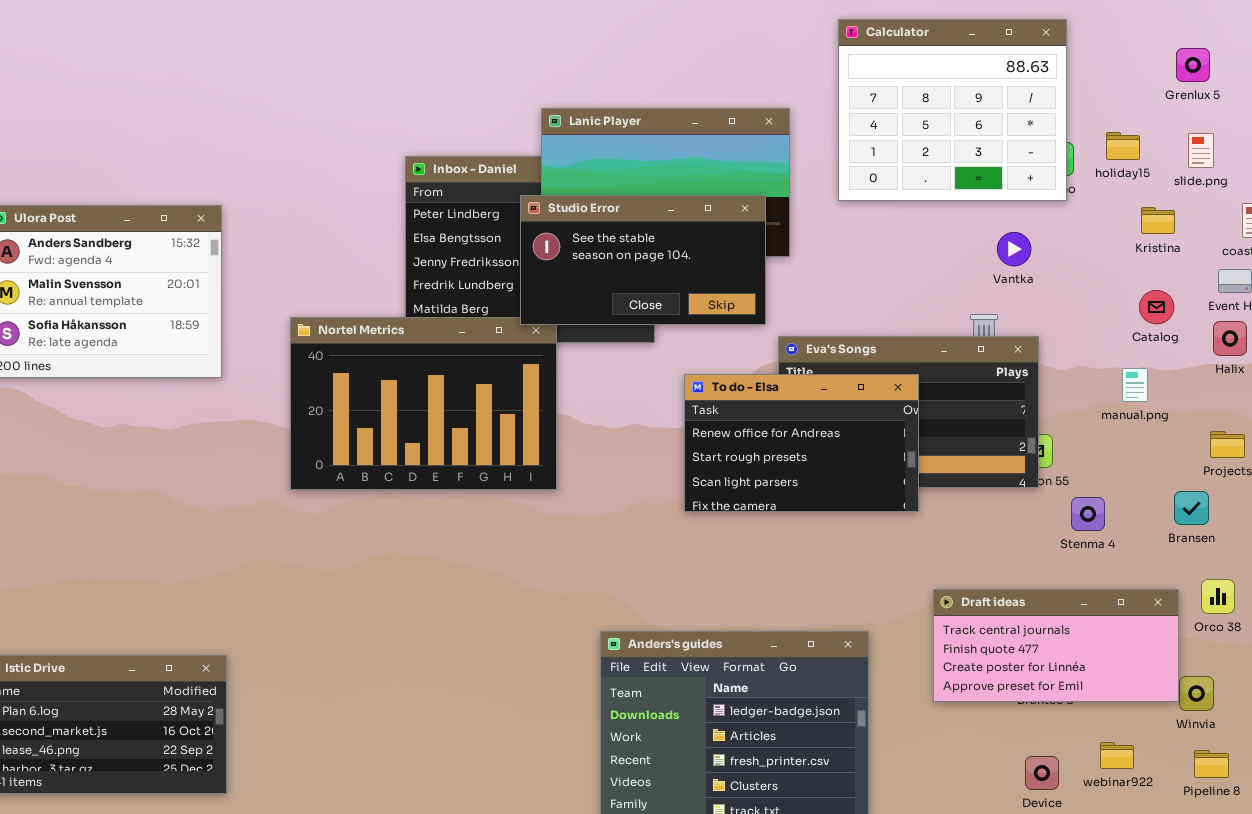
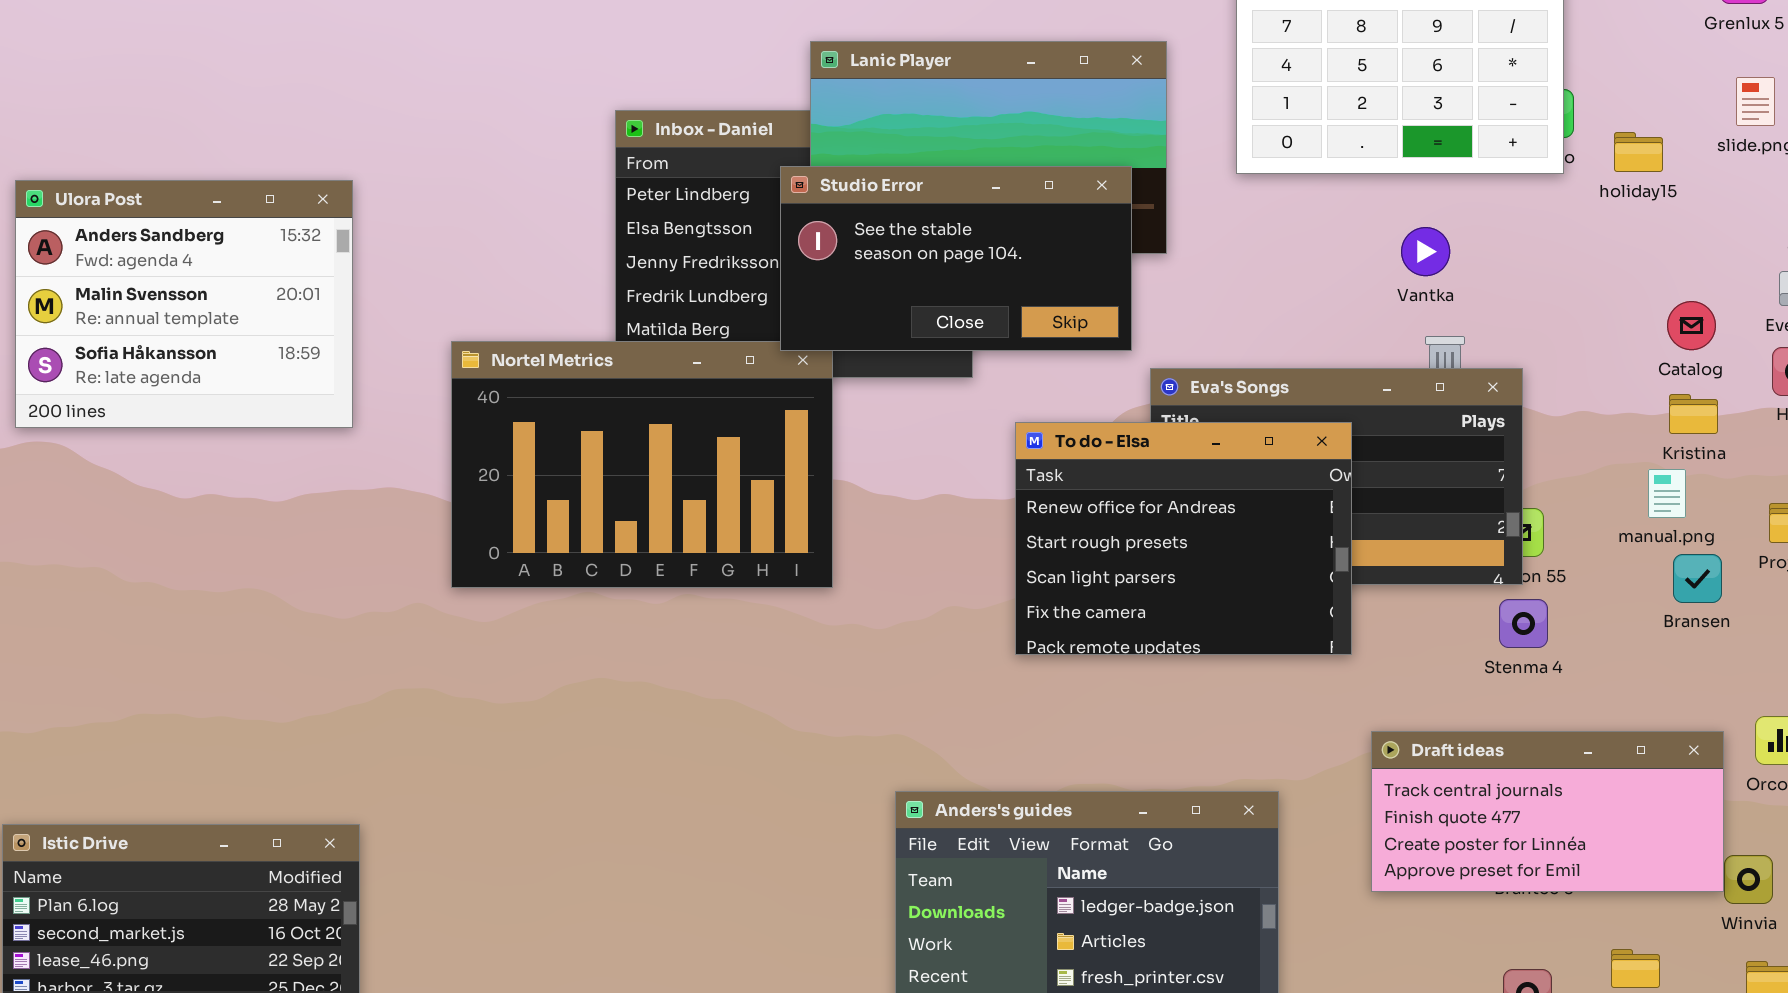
holiday15: [1106,132,1140,160] -> [1614,132,1663,172], moved
Kristina: [1141,207,1175,234] -> [1669,394,1718,434], moved
Vantka: [997,232,1031,266] -> [1401,227,1450,276], moved
manual.png: [1122,368,1148,402] -> [1648,469,1686,518], moved
To do - Elsa: [684,374,919,512] -> [1015,422,1352,655], resized
Bransen: [1174,491,1209,525] -> [1673,554,1722,603], moved
Stenma 4: [1071,497,1105,531] -> [1499,599,1548,648], moved

